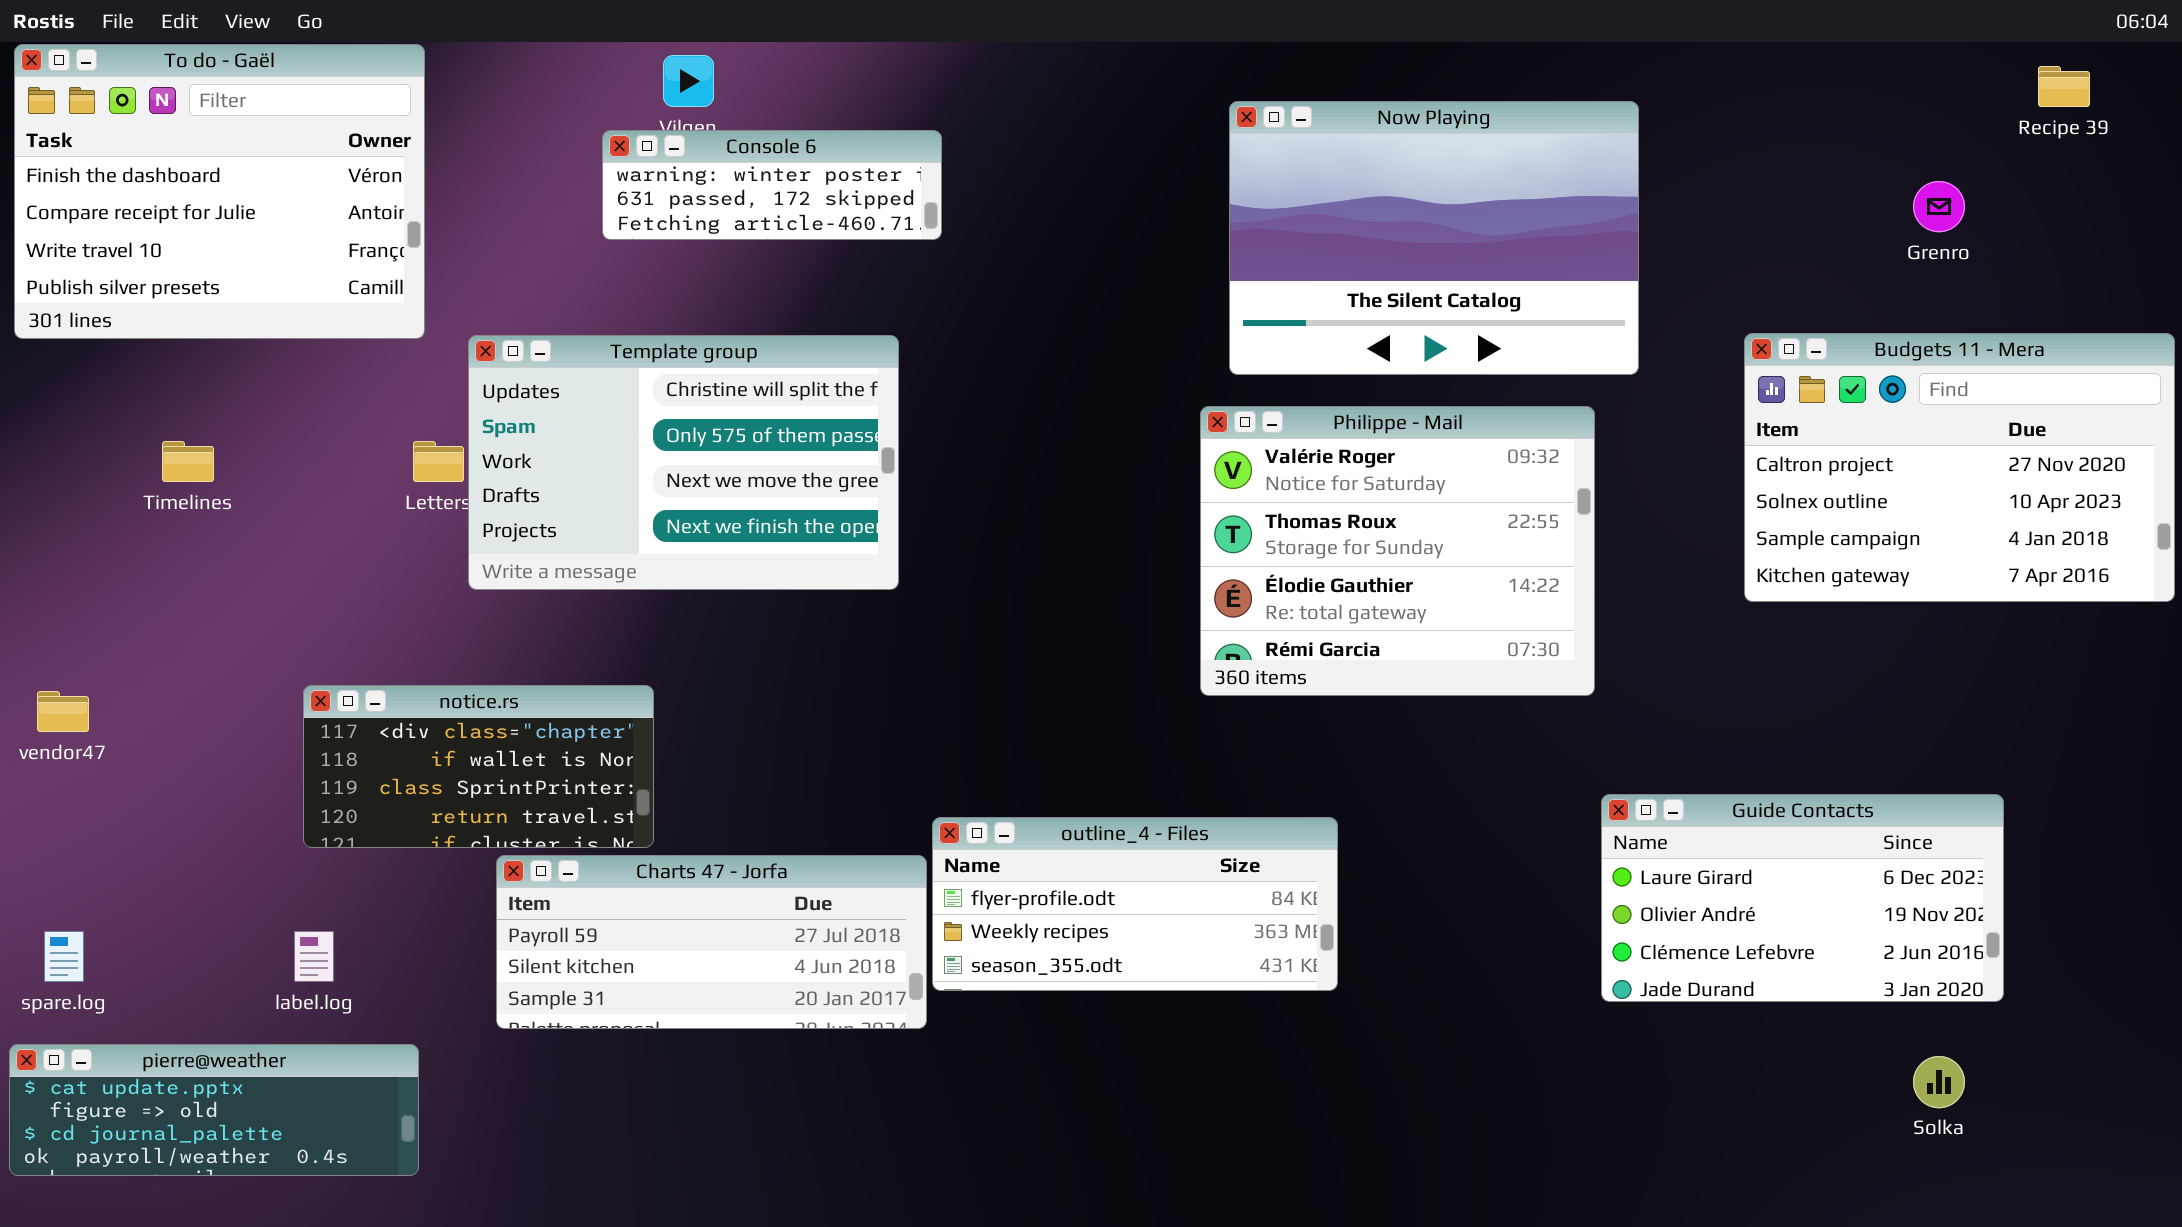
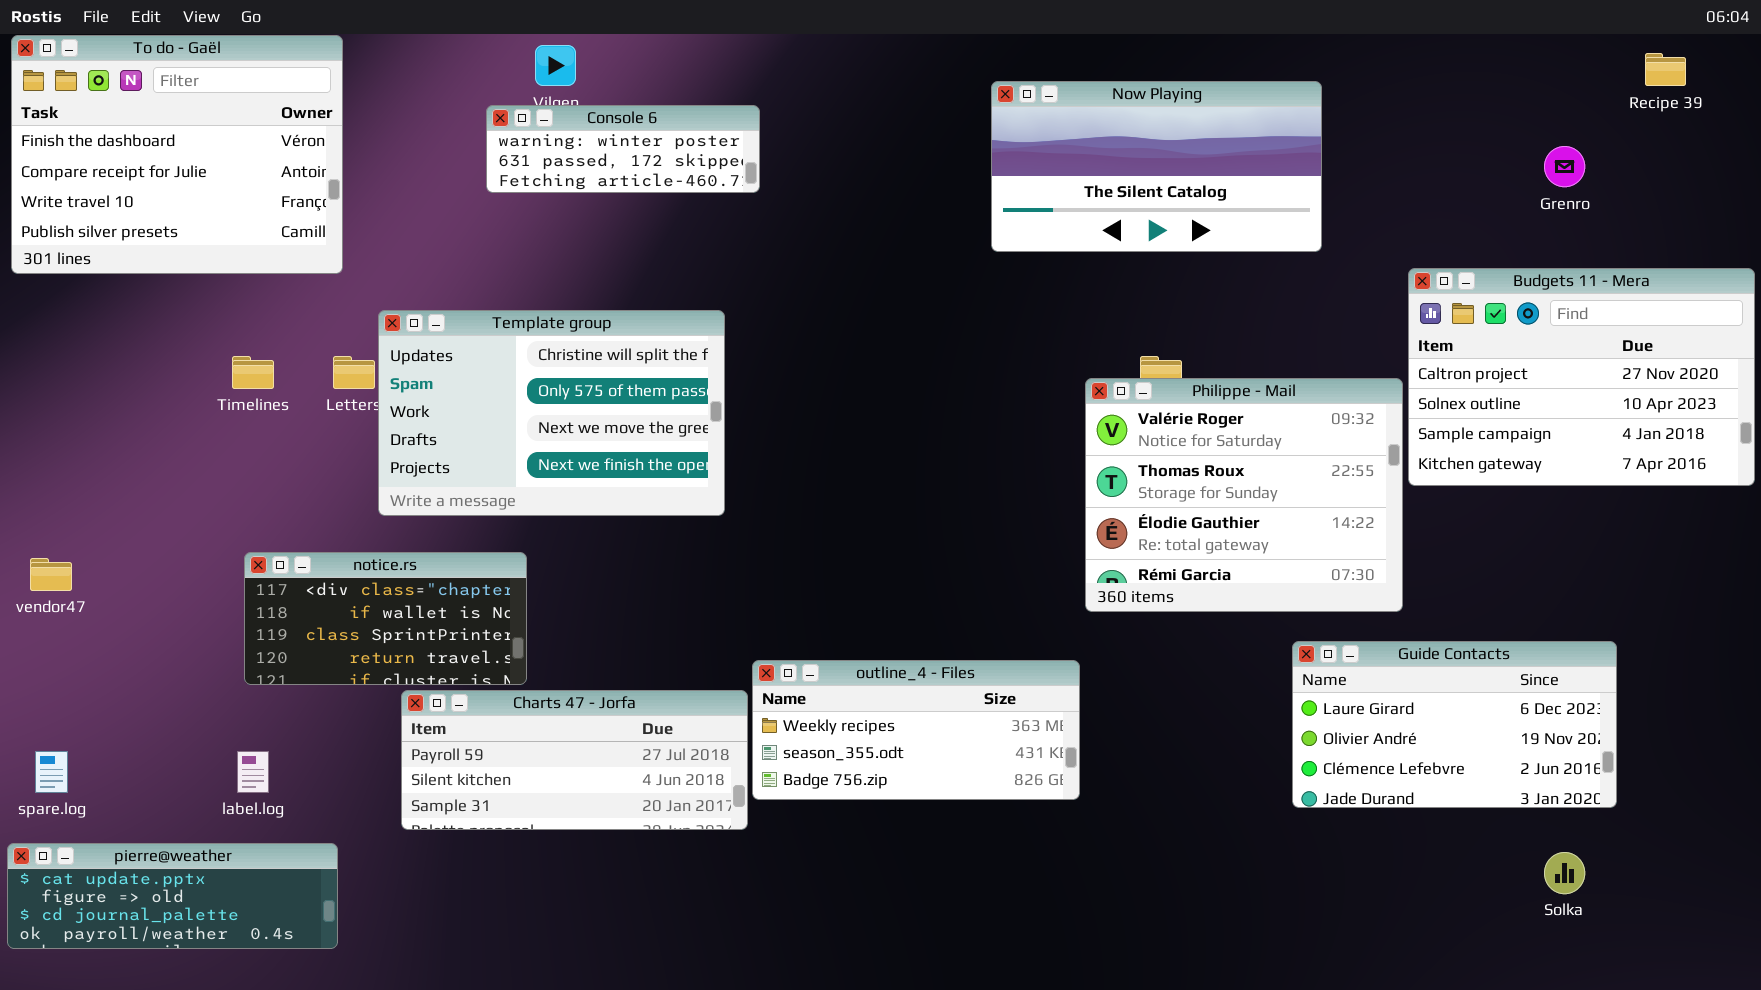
Now Playing: [1229,101,1639,375] -> [991,81,1322,252], resized
Template group: [468,335,899,590] -> [378,310,725,516], moved
Philippe - Mail: [1200,406,1595,696] -> [1085,378,1403,612], moved
Timelines: [162,441,214,482] -> [232,356,274,389], moved
outline_4 - Files: [932,817,1338,991] -> [752,660,1080,800], scrolled down 1 row

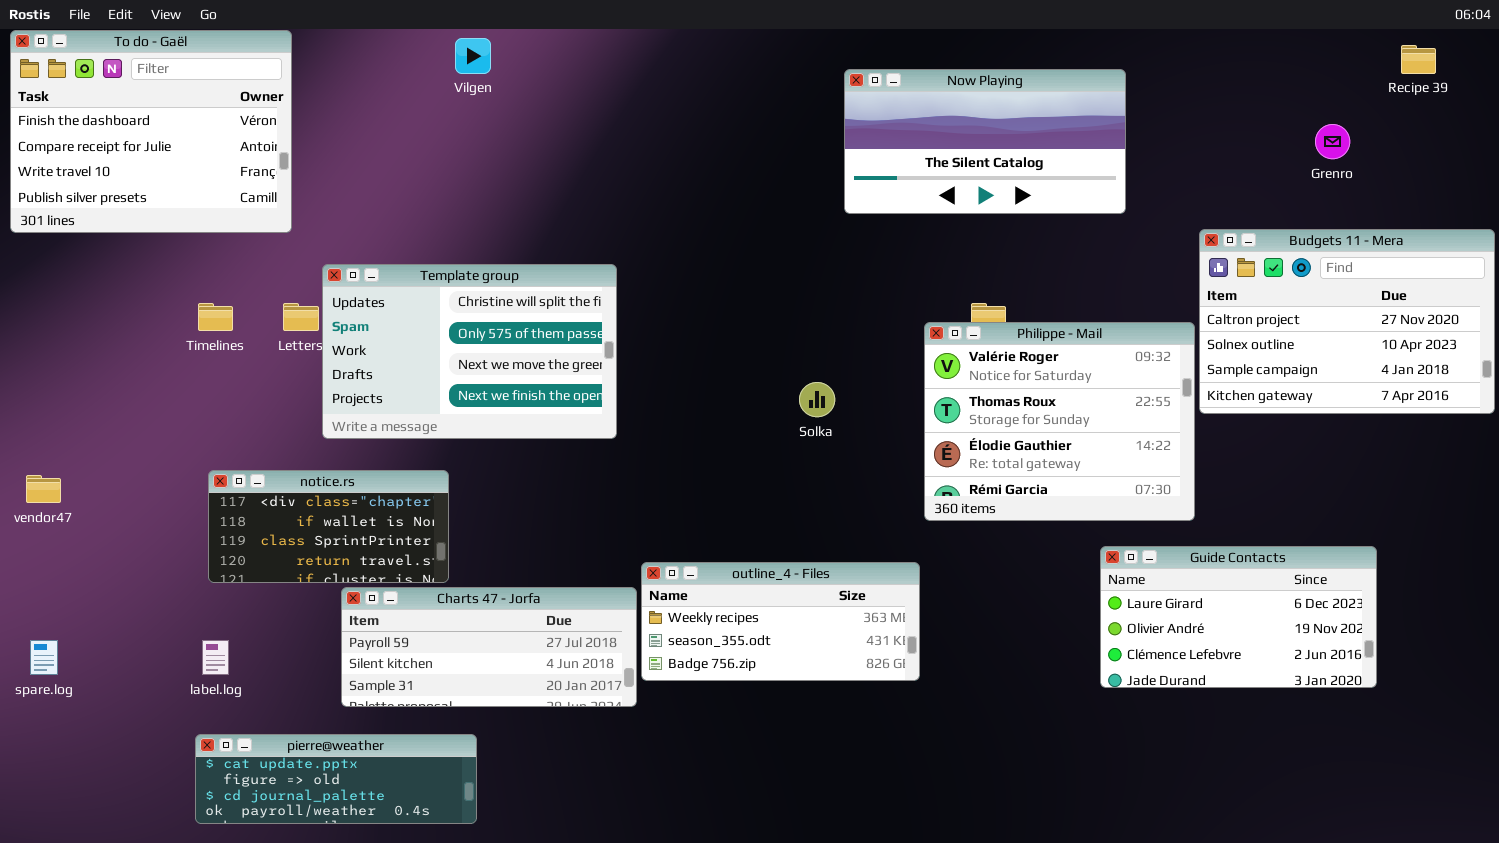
Console 6: [486,105,760,193] -> none, closed
pierre@weather: [7,843,338,949] -> [195,734,477,824], moved
Solka: [1544,852,1585,894] -> [799,382,835,417], moved

